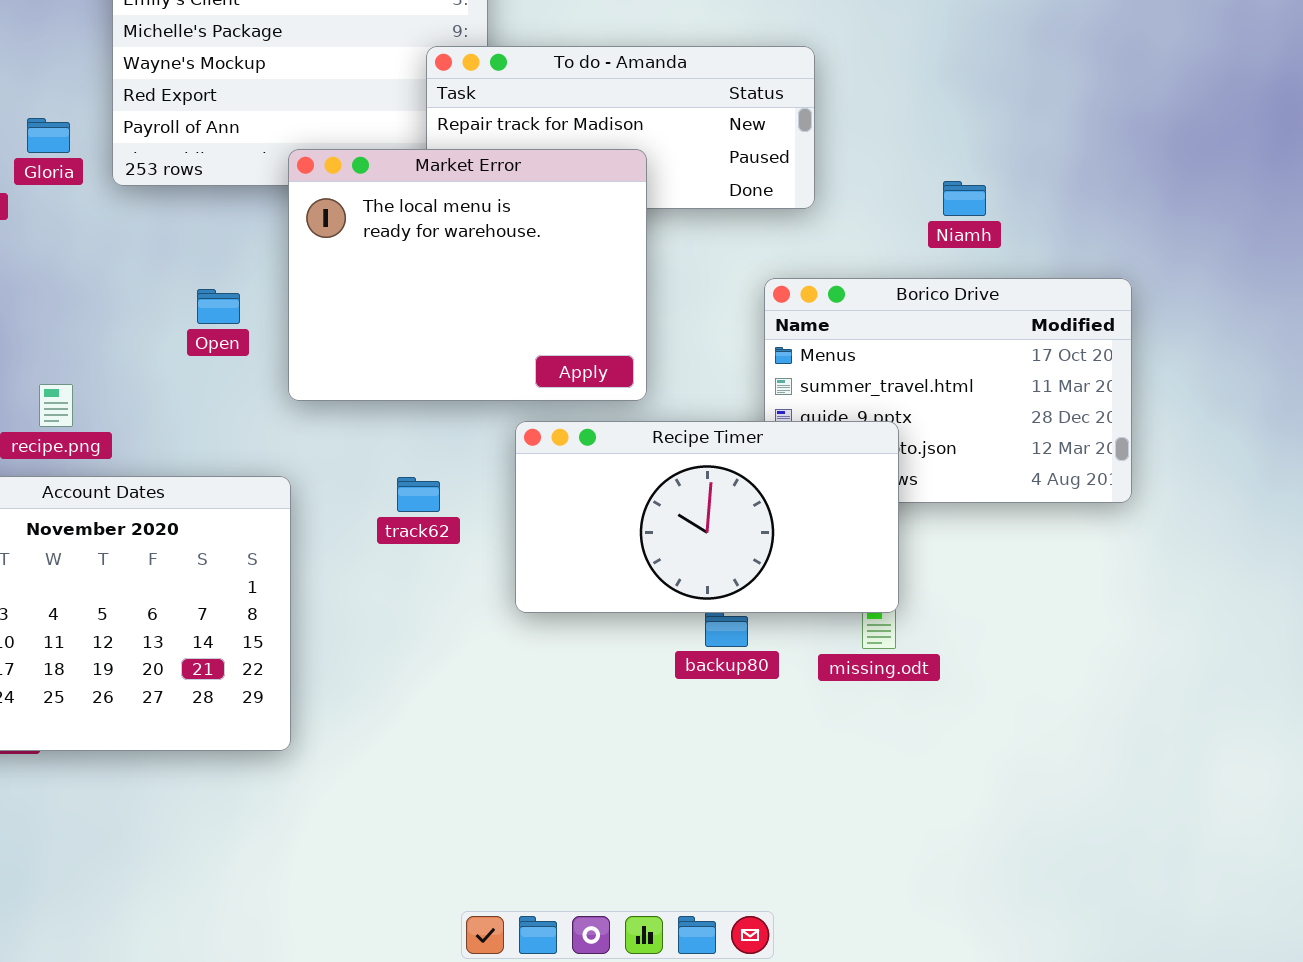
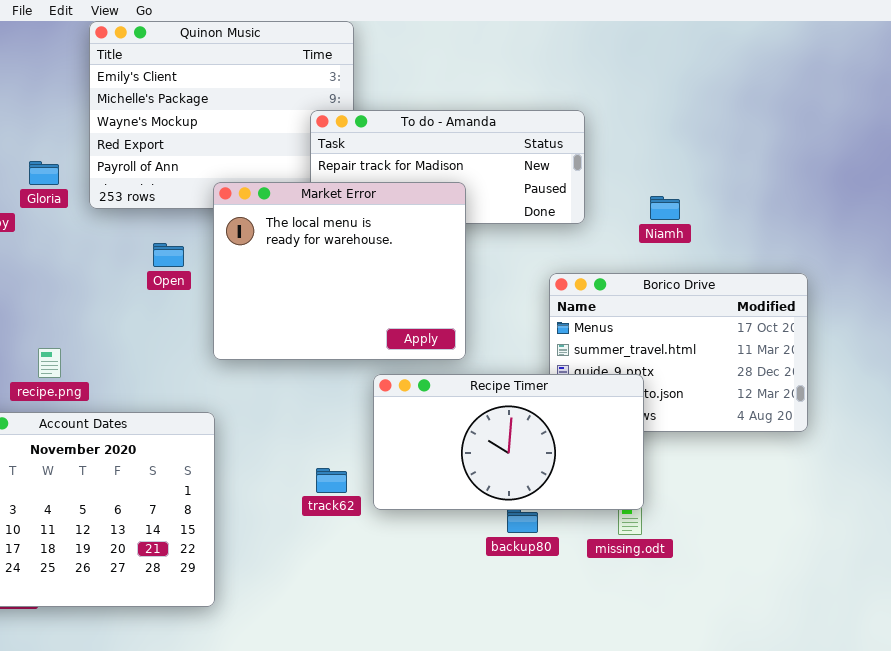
Niamh: [943,181,986,216] -> [650,196,680,220], moved
Open: [197,289,240,324] -> [153,243,184,267], moved
track62: [397,477,440,512] -> [316,468,347,493], moved

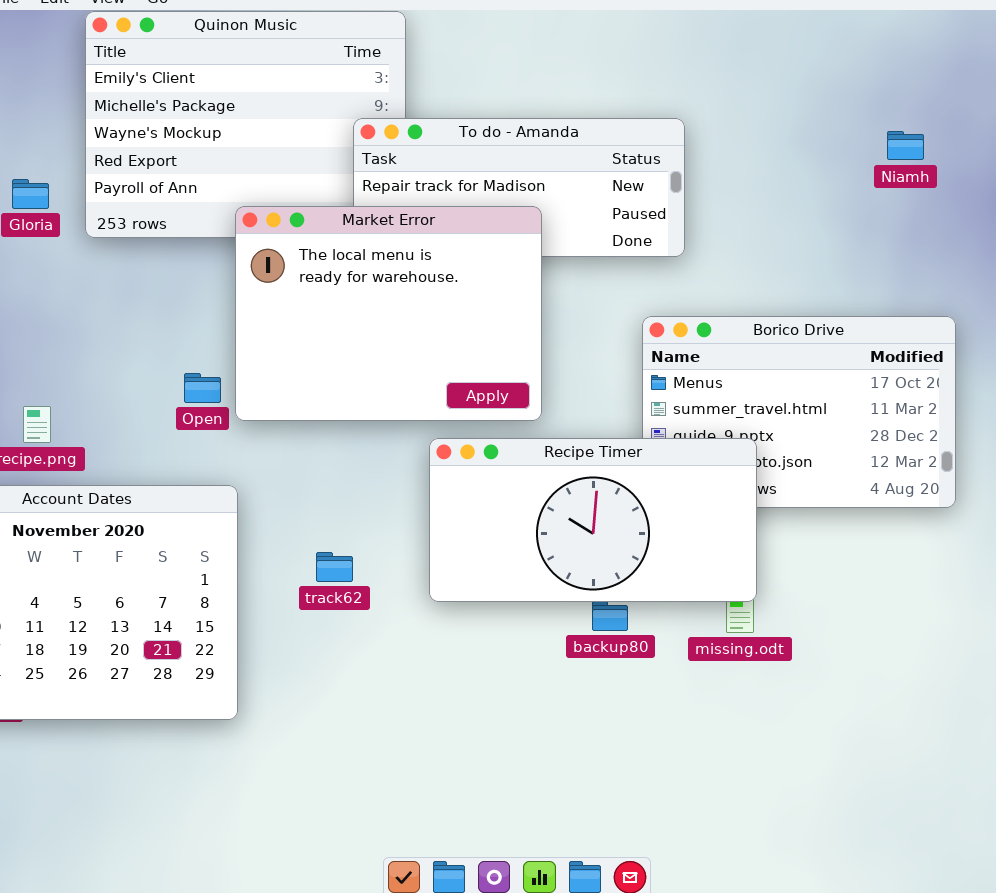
Niamh: [650,196,680,220] -> [887,131,924,160], moved
Open: [153,243,184,267] -> [184,373,221,403], moved
track62: [316,468,347,493] -> [316,552,353,582], moved

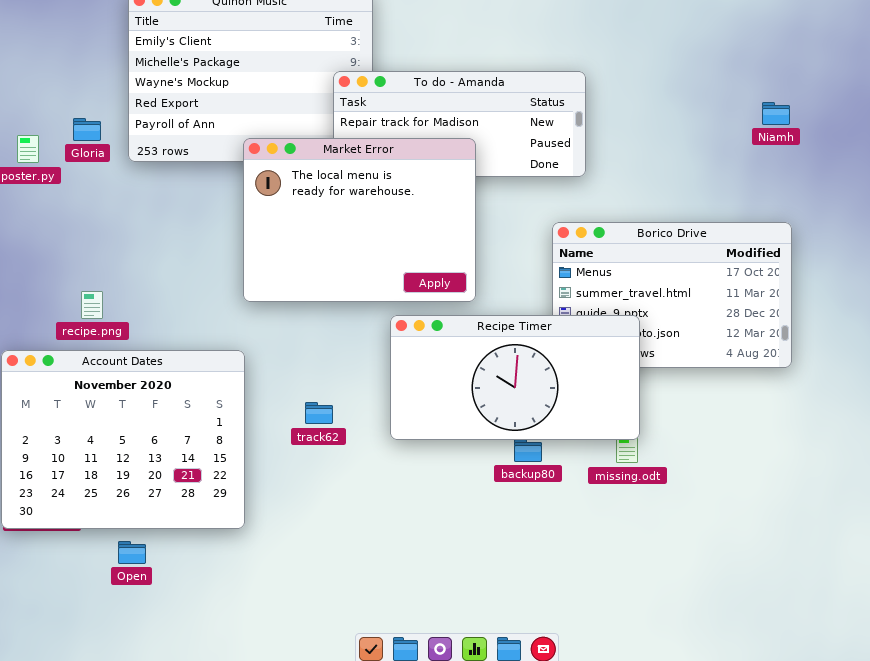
Niamh: [887,131,924,160] -> [762,102,790,125], moved
Open: [184,373,221,403] -> [118,541,146,564], moved

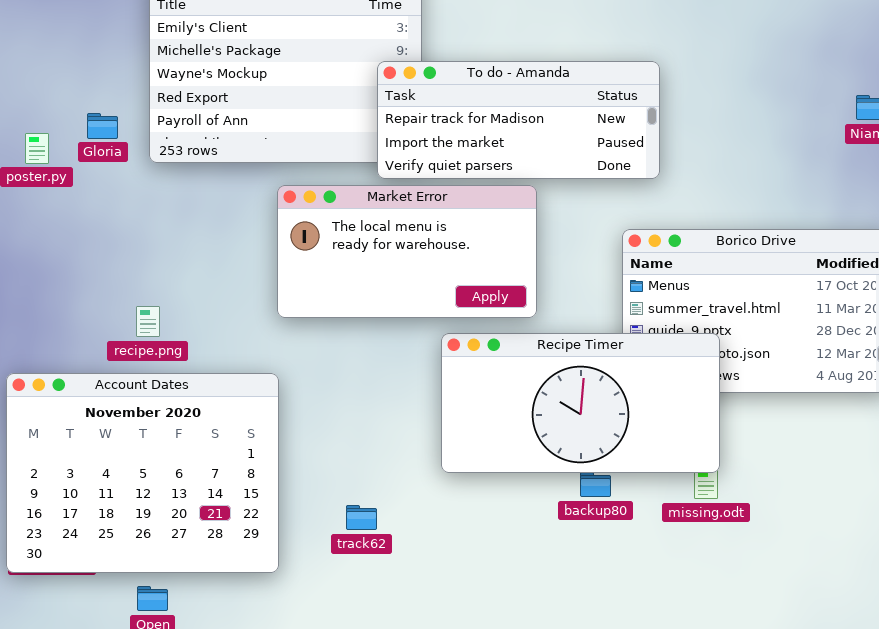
Market Error: [243,138,476,302] -> [277,185,537,318], resized
recipe.png: [81,291,103,319] -> [136,306,160,337], moved
track62: [305,402,333,424] -> [346,505,377,530], moved

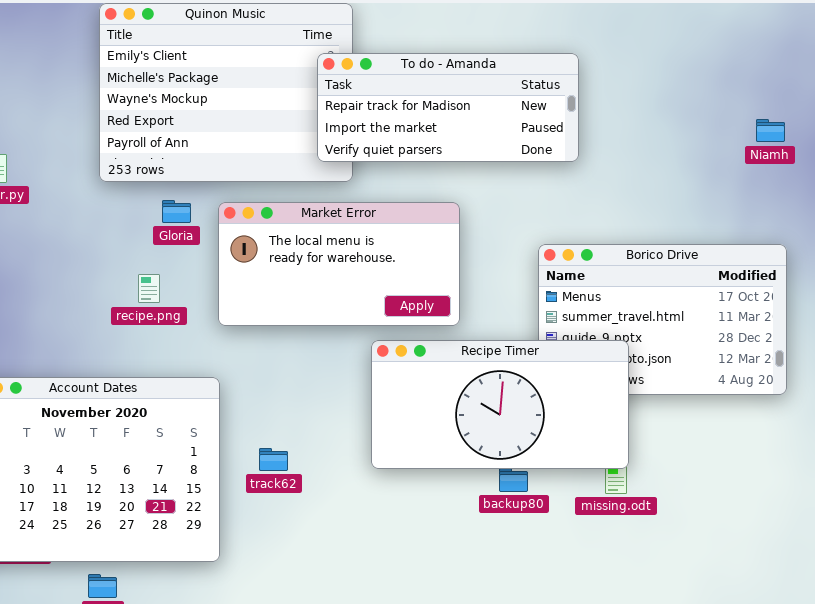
To do - Amanda: [377,61,660,179] -> [317,53,579,162], moved
Gloria: [87,113,118,139] -> [162,200,191,223], moved
recipe.png: [136,306,160,337] -> [138,274,160,303], moved
track62: [346,505,377,530] -> [259,448,288,471], moved

